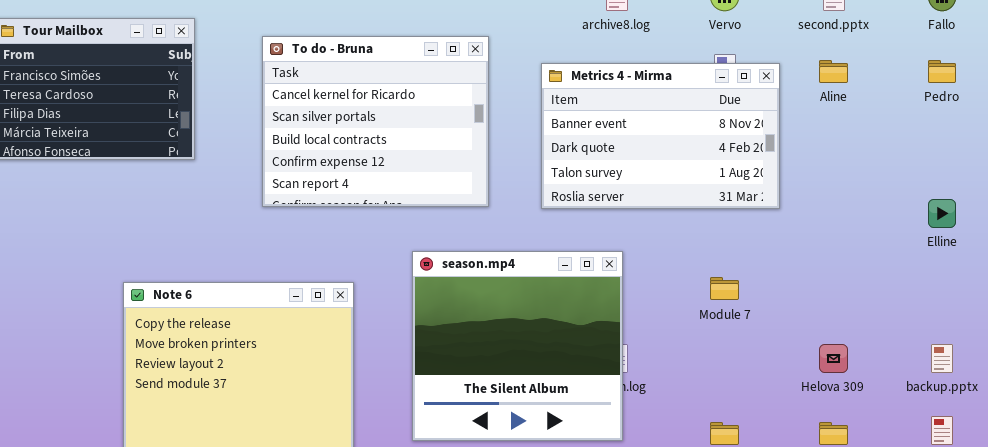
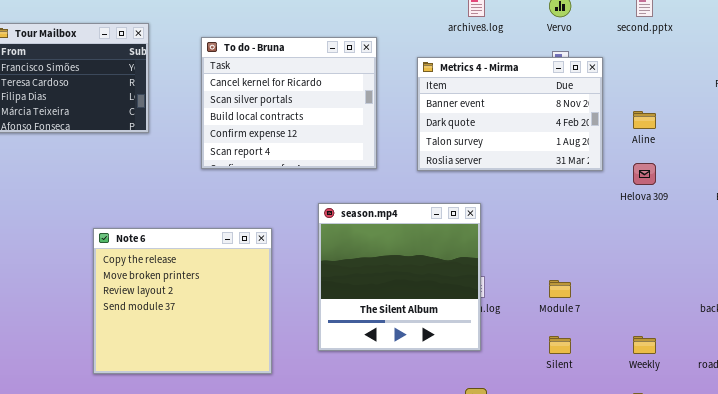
Aline: [819,60,848,83] -> [633,111,656,129], moved
Module 7: [710,277,739,300] -> [549,280,571,298], moved
Helova 309: [819,344,848,373] -> [633,163,656,185], moved

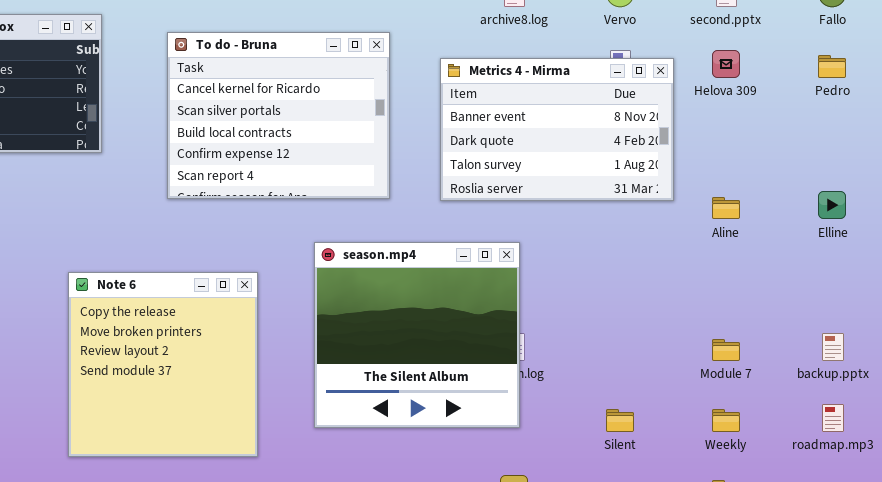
Aline: [633,111,656,129] -> [712,197,740,219], moved
Helova 309: [633,163,656,185] -> [712,50,740,78], moved
Note 6: [93,228,272,374] -> [68,272,258,457], resized
Module 7: [549,280,571,298] -> [712,339,740,361], moved

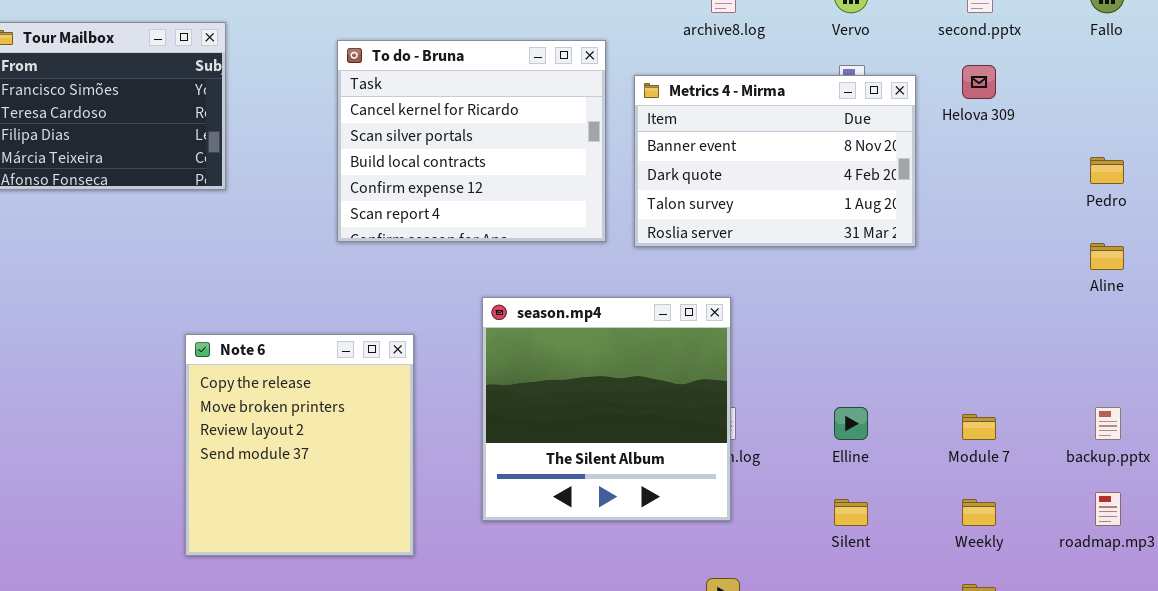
To do - Bruna: [167,32,390,199] -> [337,40,606,242], moved
Pedro: [818,55,846,78] -> [1090,157,1124,184], moved
Elline: [818,191,846,219] -> [834,407,868,440], moved
Aline: [712,197,740,219] -> [1090,243,1124,270], moved

